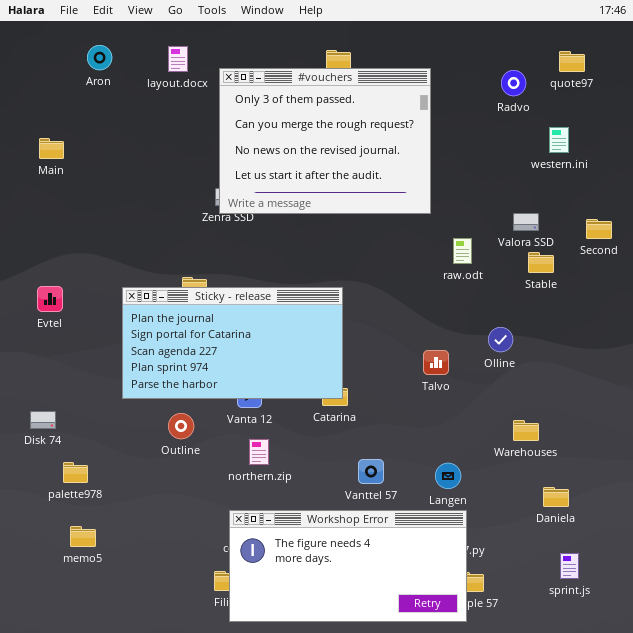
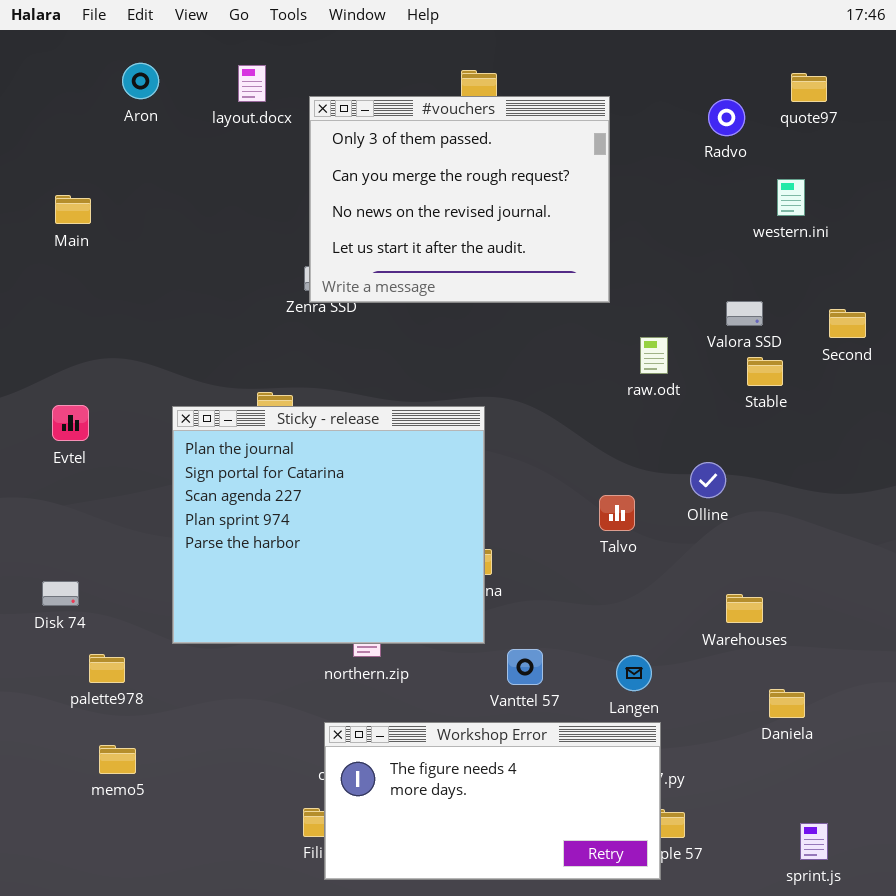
Sticky - release: [122,287,343,399] -> [172,406,485,644], resized
sprint.js: [560,553,579,579] -> [800,823,828,860], moved

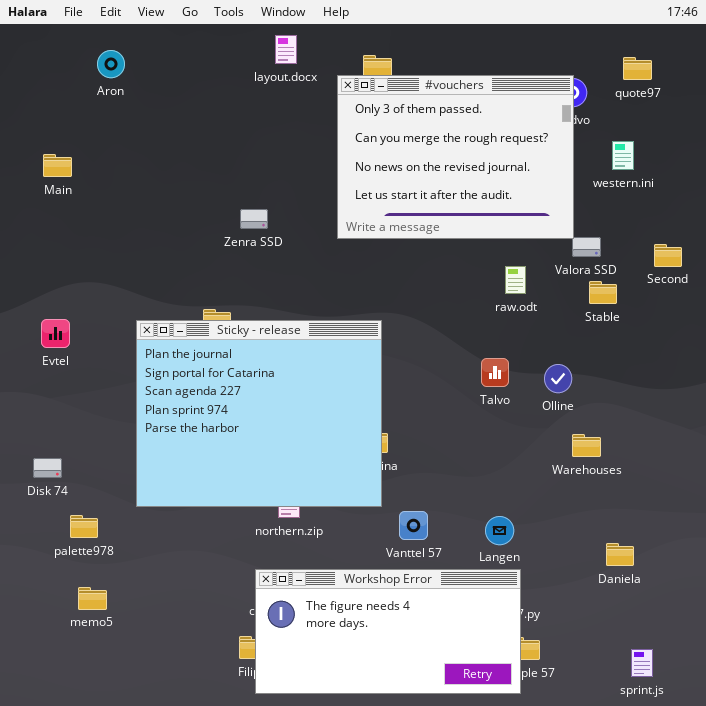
layout.docx: [238,65,266,102] -> [275,35,297,64], moved
#vouchers: [309,96,610,303] -> [337,75,574,239], moved
Talvo: [599,495,635,531] -> [481,358,509,387], moved
Warehouses: [726,594,763,623] -> [572,434,601,457], moved

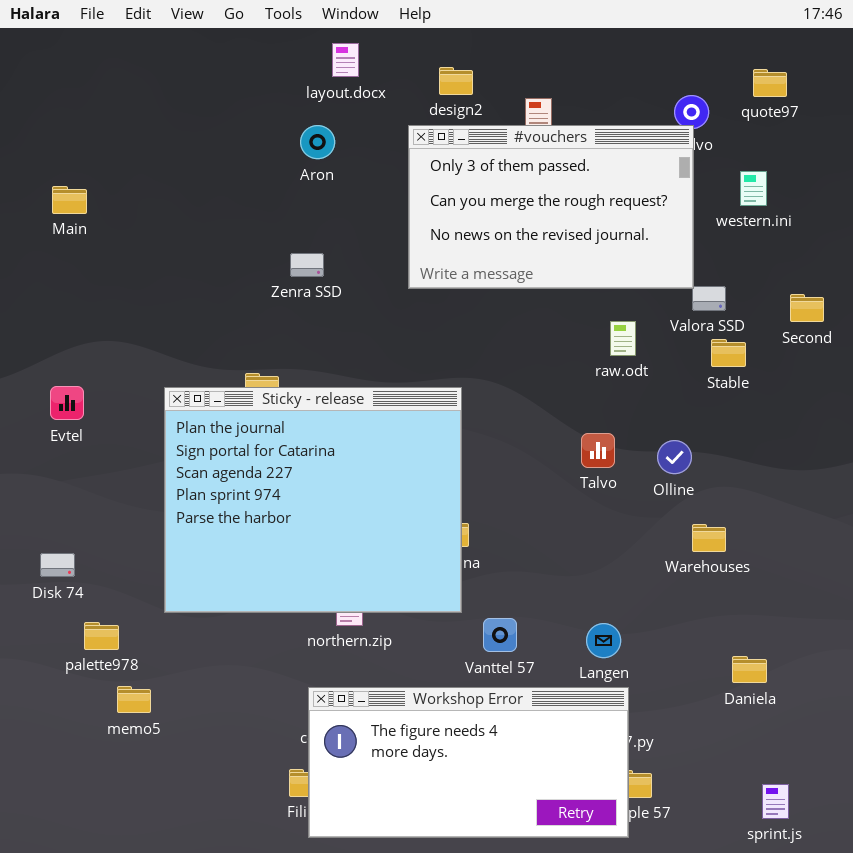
Aron: [97,50,125,78] -> [300,125,335,159], moved
#vouchers: [337,75,574,239] -> [408,125,694,289], resized
memo5: [78,587,107,610] -> [117,686,151,713], moved

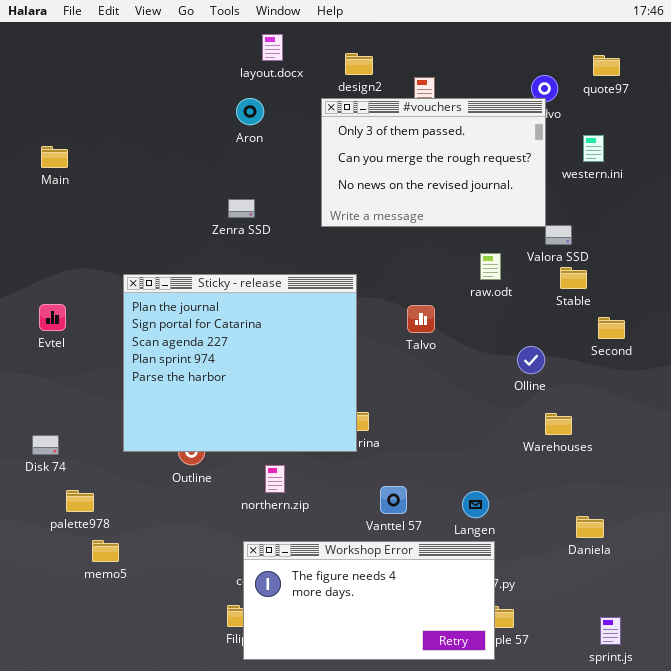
Second: [790,294,824,322] -> [598,317,625,339], moved
Sticky - release: [164,387,462,613] -> [123,274,357,452], moved
Talvo: [581,433,615,468] -> [407,305,435,333], moved

